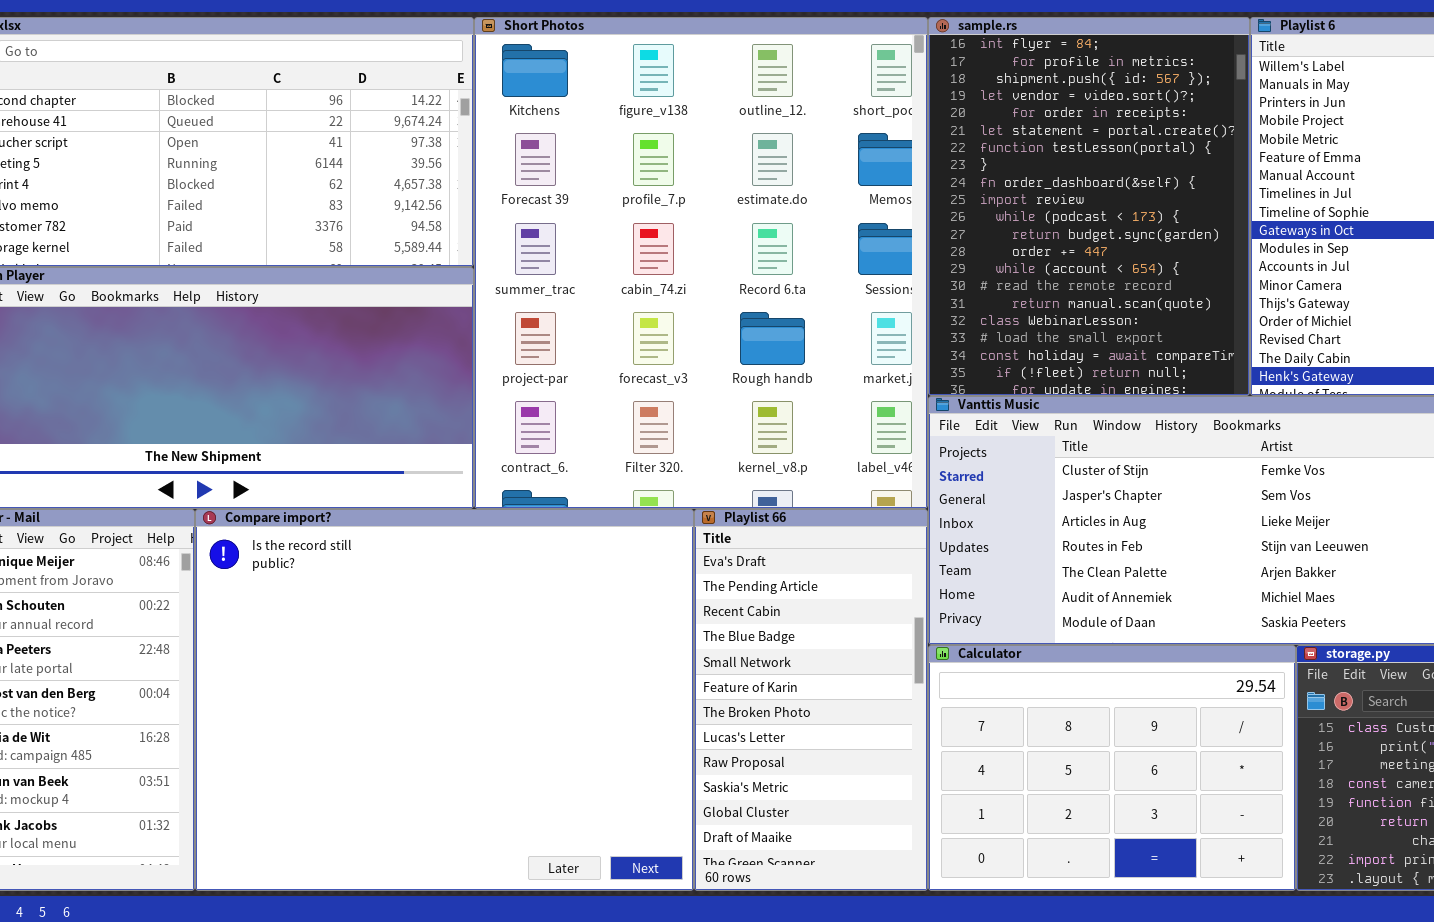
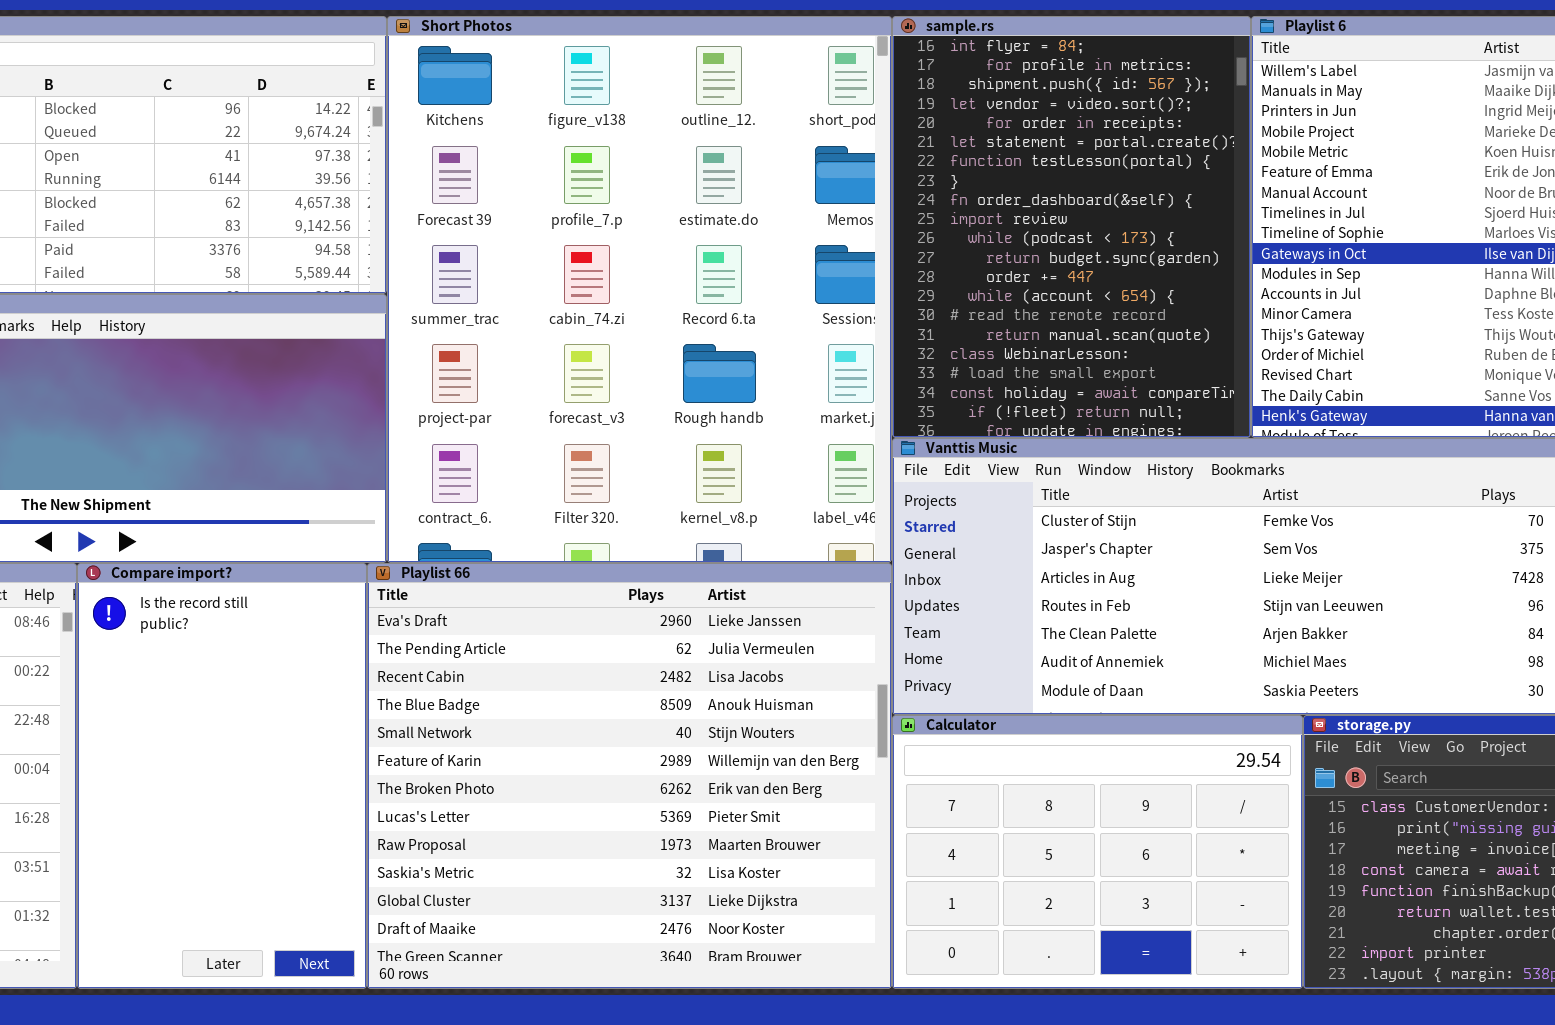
Compare import?: [195,509,694,891] -> [77,563,367,989], resized
Playlist 66: [694,509,928,891] -> [367,563,892,989], resized

